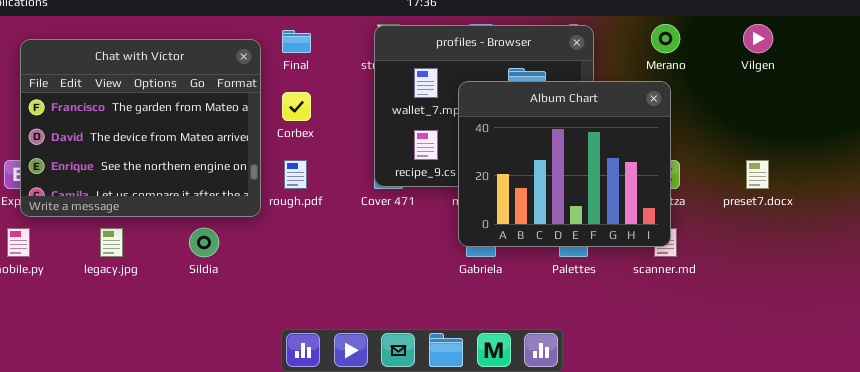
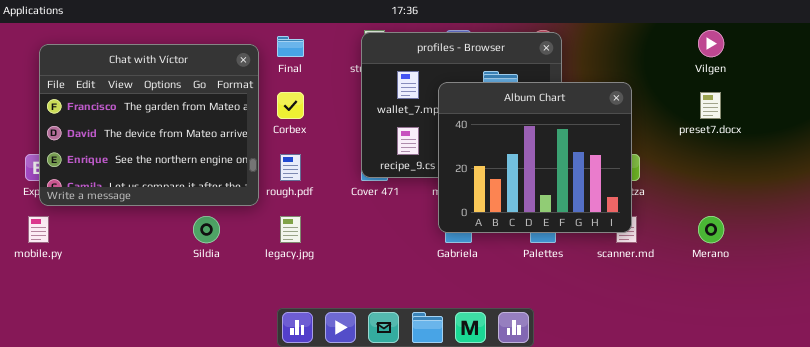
Merano: [651,24,680,53] -> [698,216,724,243], moved
preset7.docx: [746,160,769,189] -> [700,92,721,119], moved
legacy.jpg: [100,228,123,257] -> [280,216,301,243], moved

